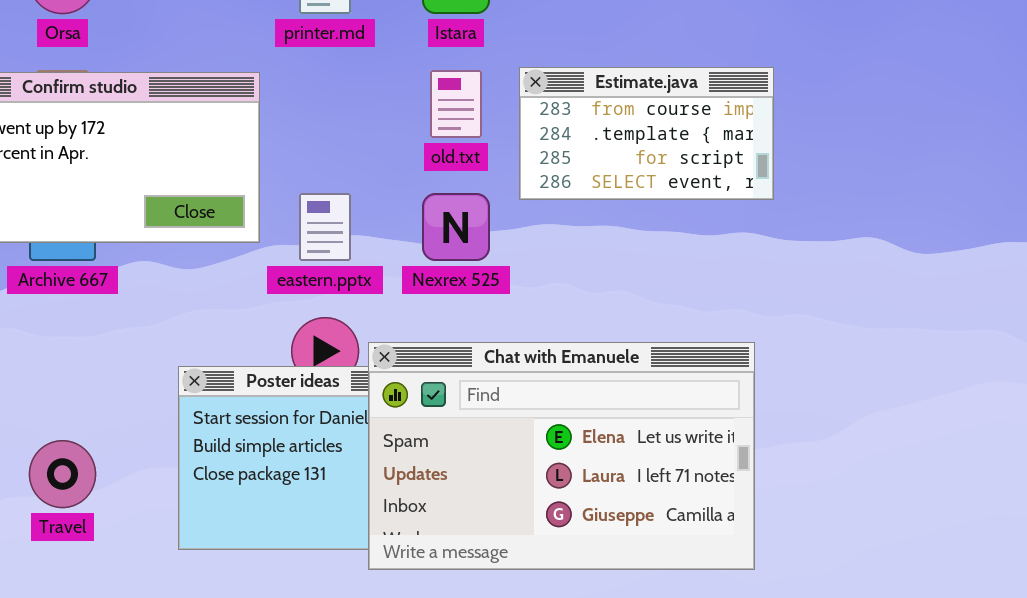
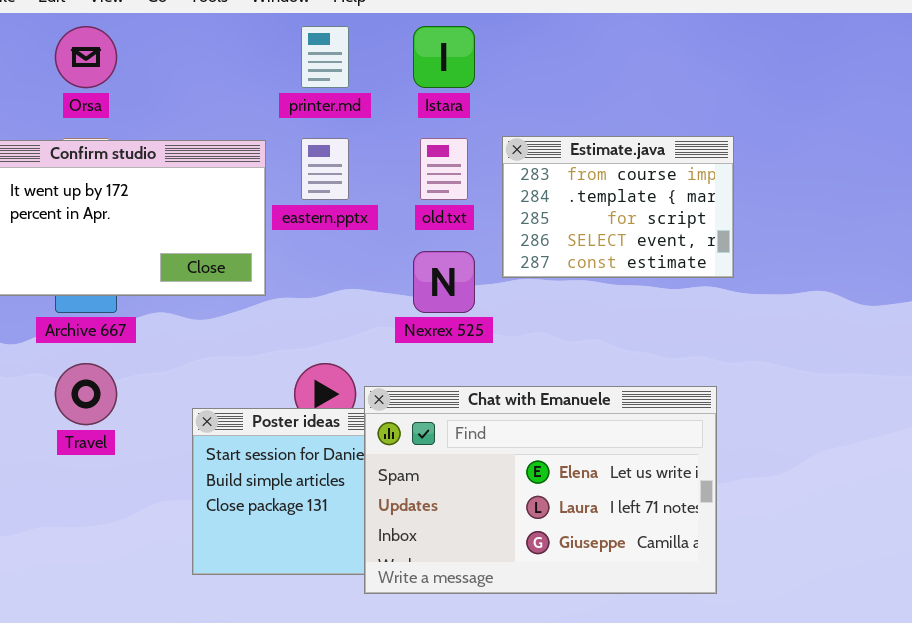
Estimate.java: [519,67,774,200] -> [502,136,734,278], resized
eastern.pptx: [299,193,351,261] -> [301,138,349,200], moved
Travel: [29,440,96,508] -> [55,363,117,425], moved

